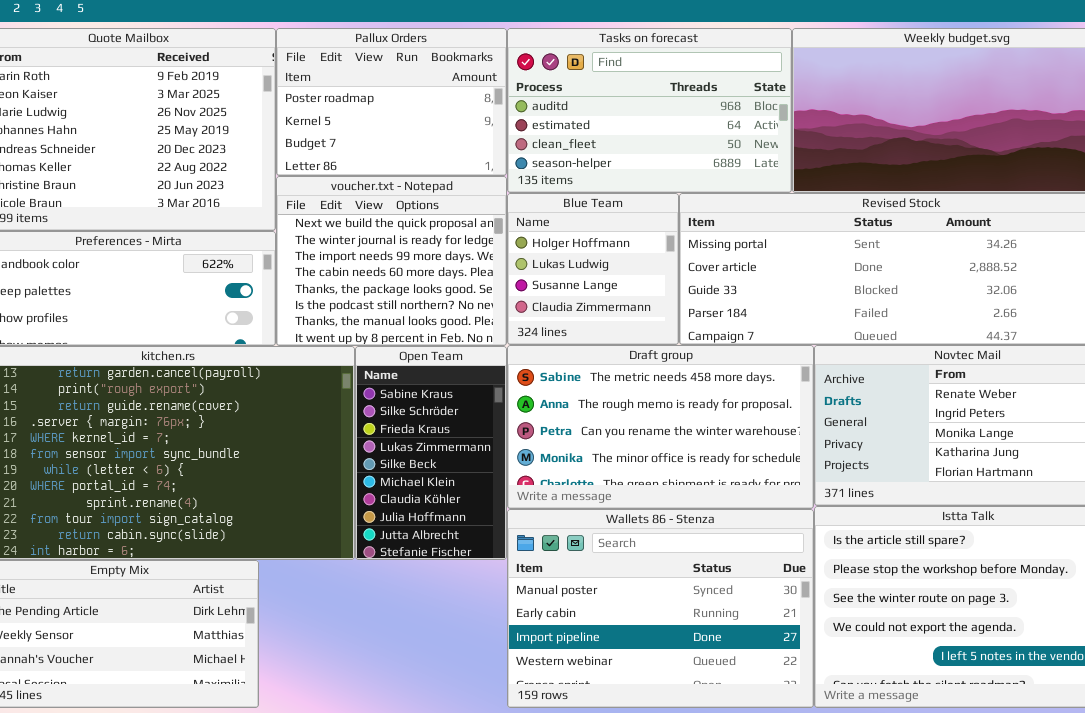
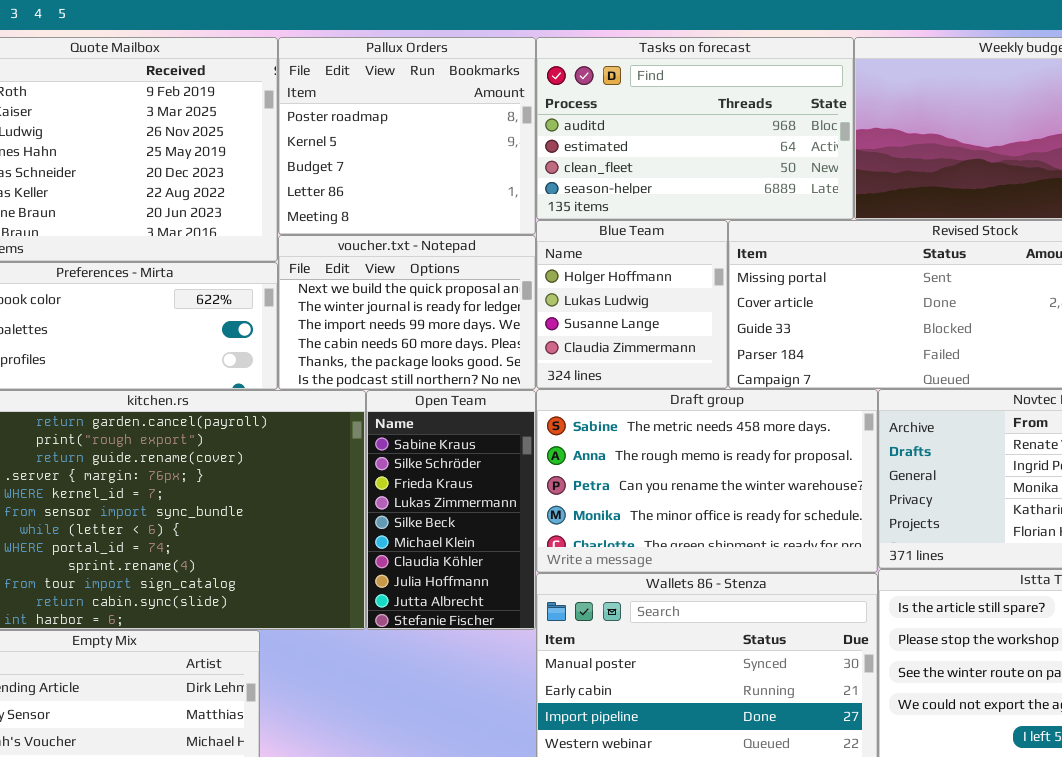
Pallux Orders: [276,28,507,176] -> [278,37,536,235], resized
voucher.txt - Notepad: [276,176,507,346] -> [278,235,536,390], resized

